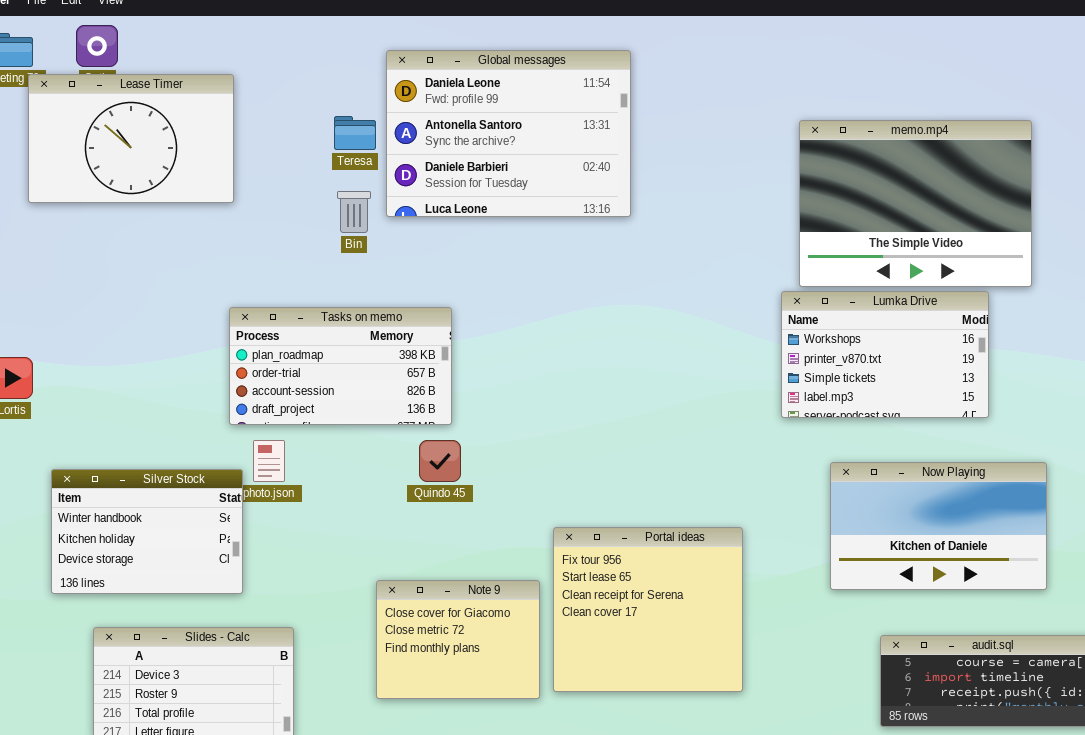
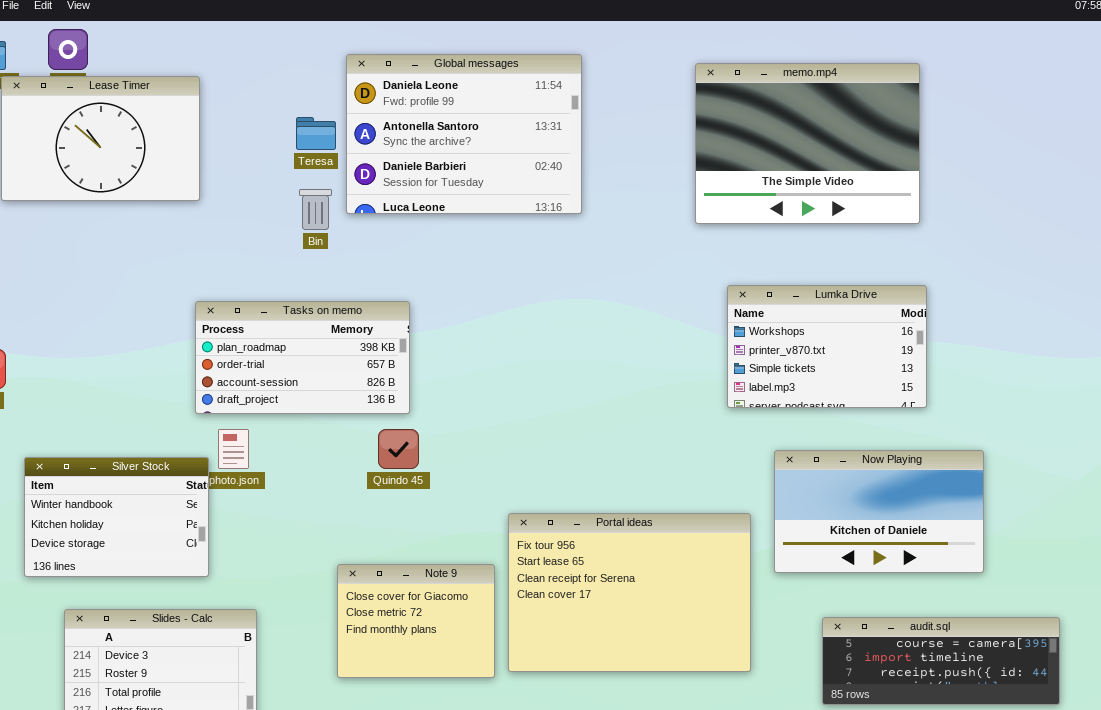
memo.mp4: [799,120,1032,287] -> [695,63,920,224], moved
Portal ideas: [553,527,743,692] -> [508,513,751,672], resized

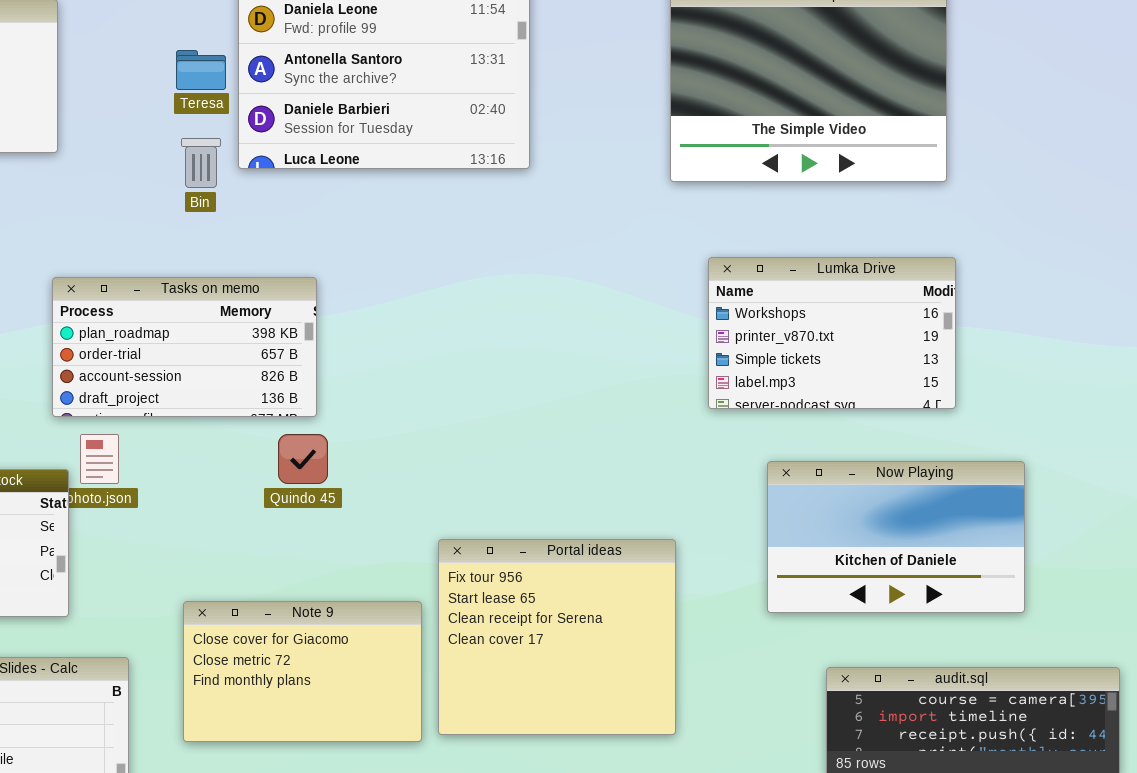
Portal ideas: [508,513,751,672] -> [438,539,676,735], resized
Note 9: [337,564,495,678] -> [183,601,422,742], resized

